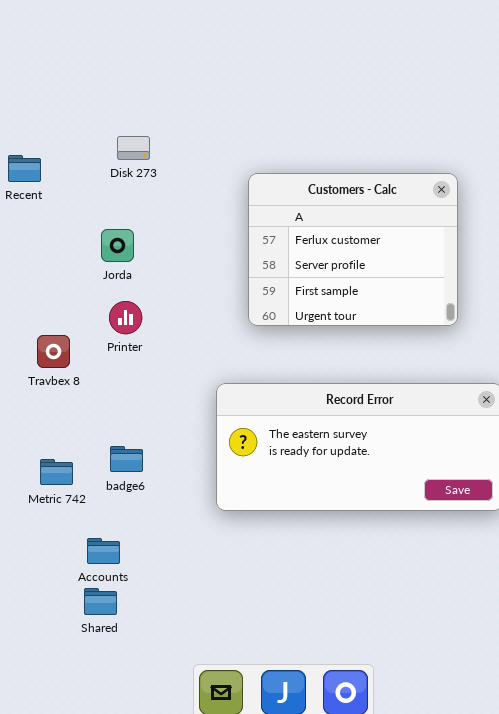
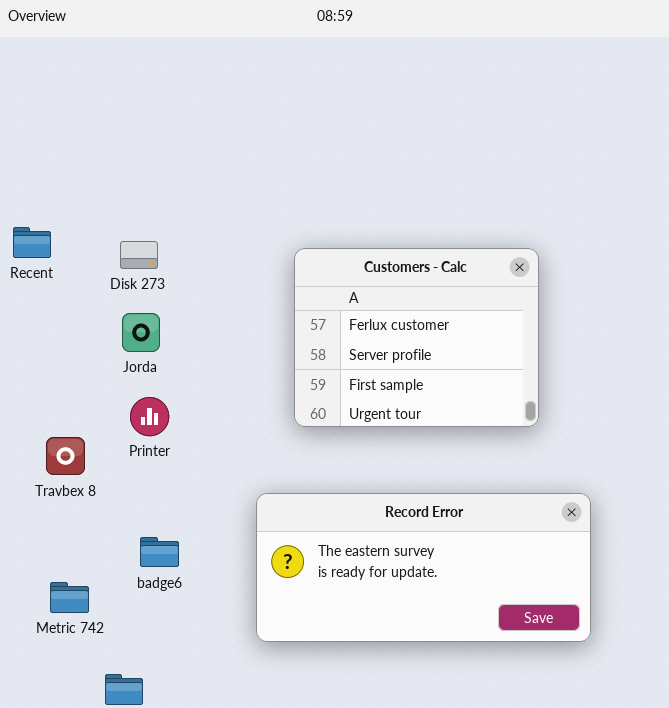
Disk 273: [117,136,150,160] -> [120,241,158,269], moved
badge6: [110,446,143,472] -> [140,537,179,567], moved

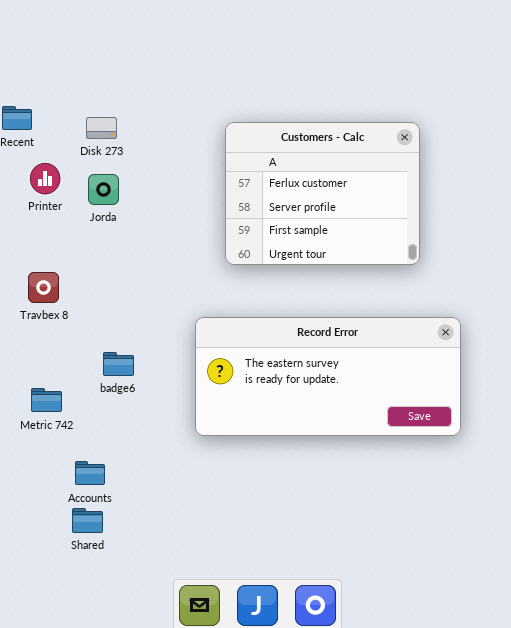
Printer: [130,397,169,436] -> [30,163,60,194], moved

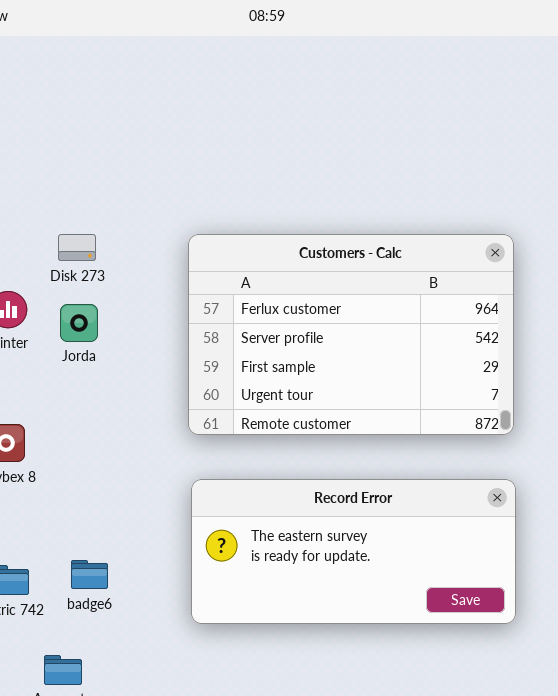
Customers - Calc: [225,122,420,265] -> [188,234,514,435], moved, resized
badge6: [103,352,134,376] -> [71,560,108,589], moved

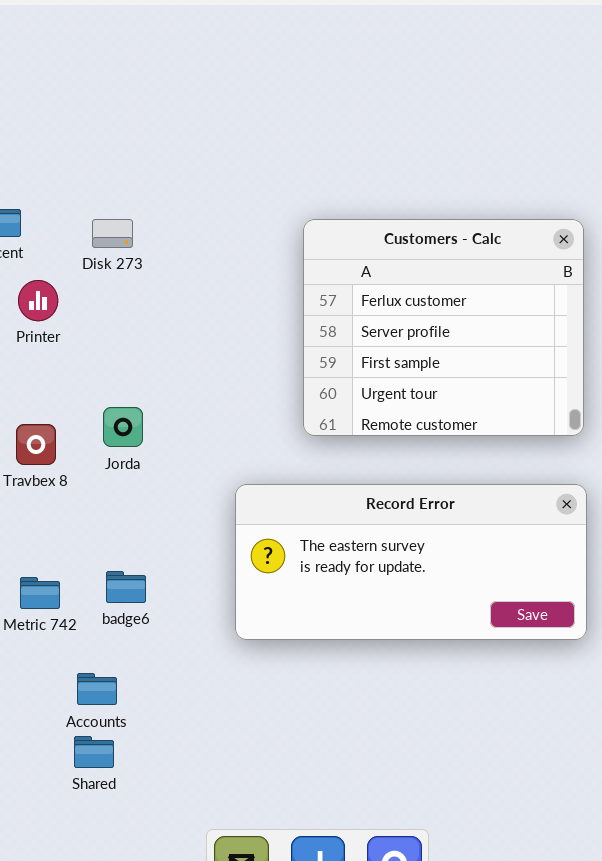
Customers - Calc: [188,234,514,435] -> [303,219,584,436], resized
Jorda: [60,304,98,342] -> [103,407,143,447], moved

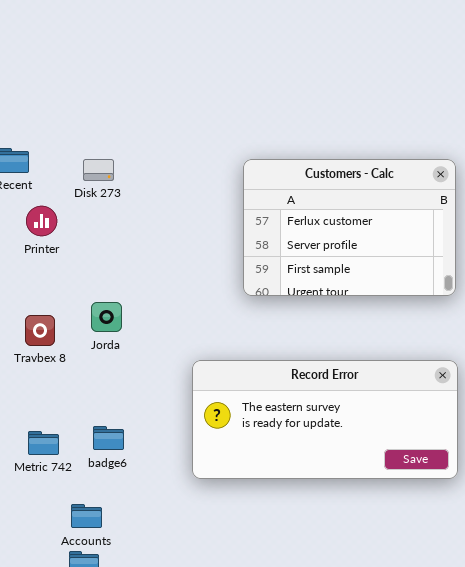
Customers - Calc: [303,219,584,436] -> [243,159,456,296], resized

